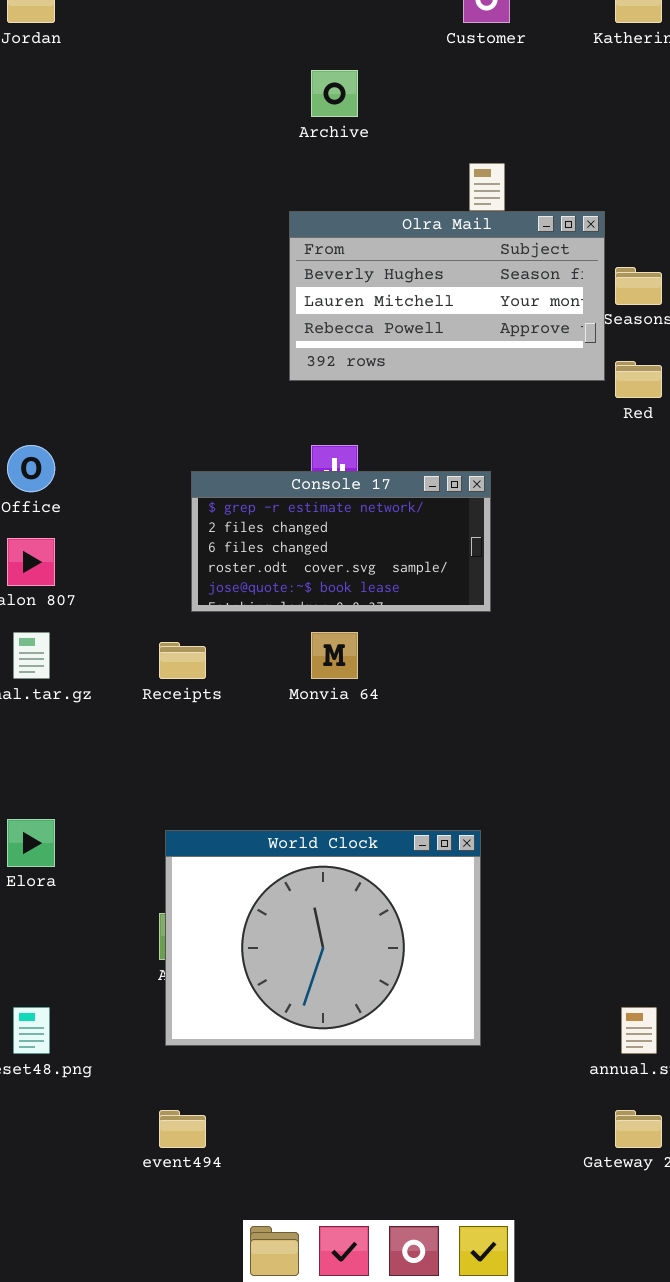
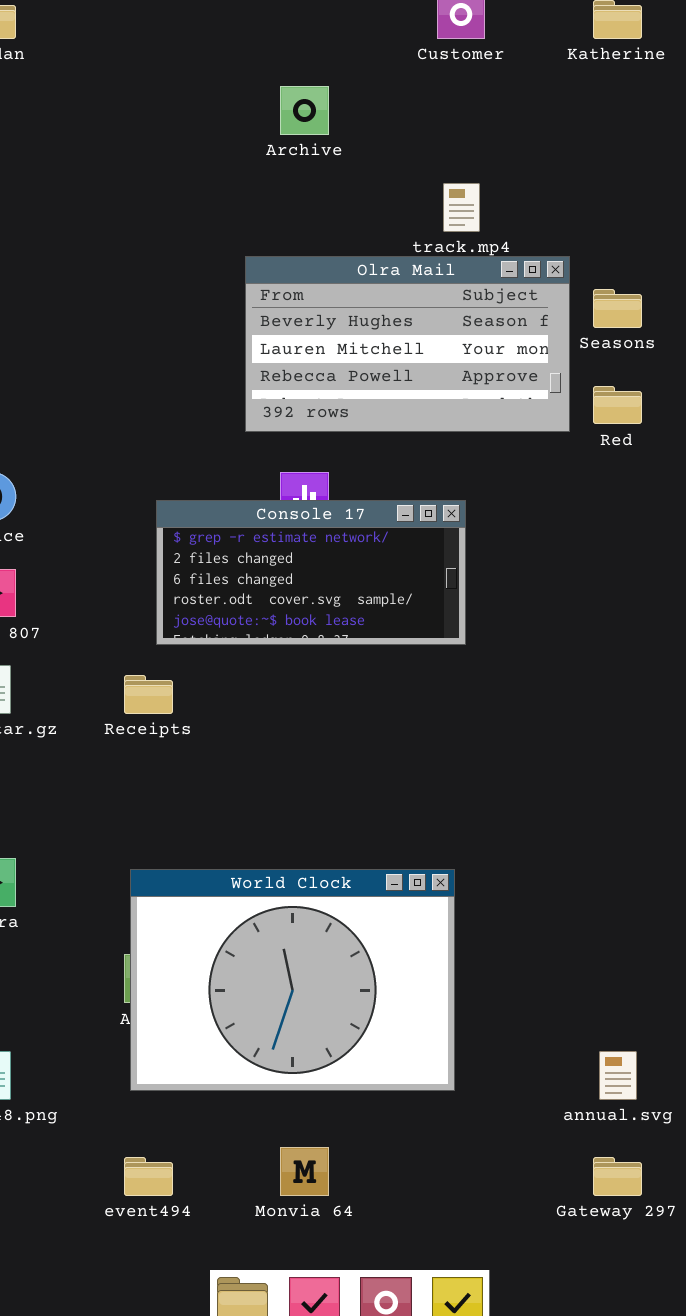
Olra Mail: [289,211,605,381] -> [245,256,570,432], moved
Monvia 64: [311,632,358,679] -> [280,1147,329,1196], moved

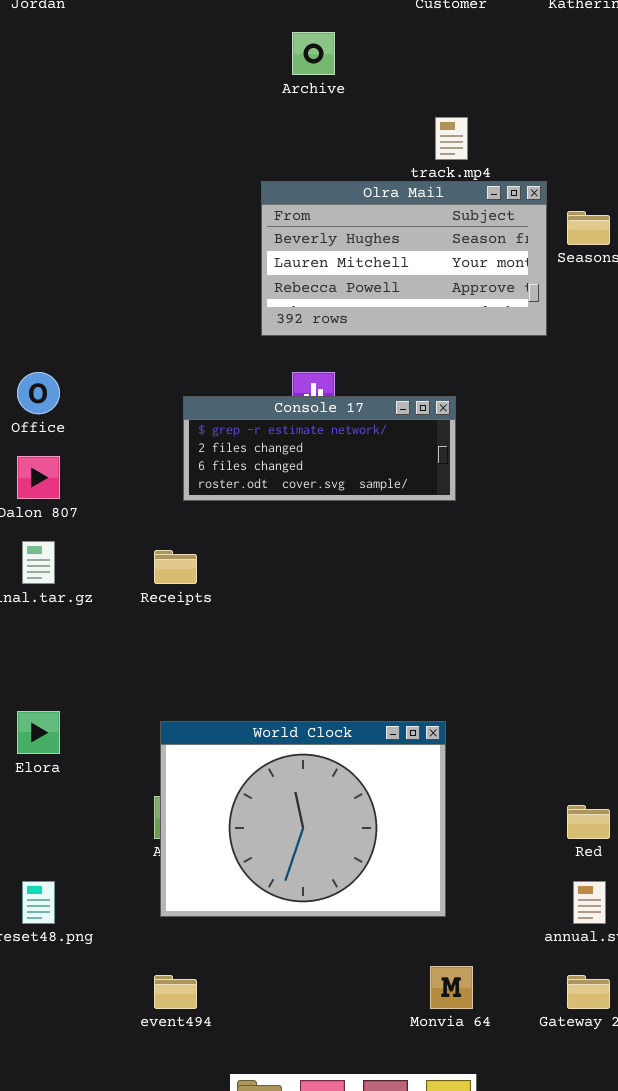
Red: [593,386,642,424] -> [567,805,610,839], moved
Console 17: [156,500,466,645] -> [183,396,456,501], resized
Monvia 64: [280,1147,329,1196] -> [430,966,473,1009], moved

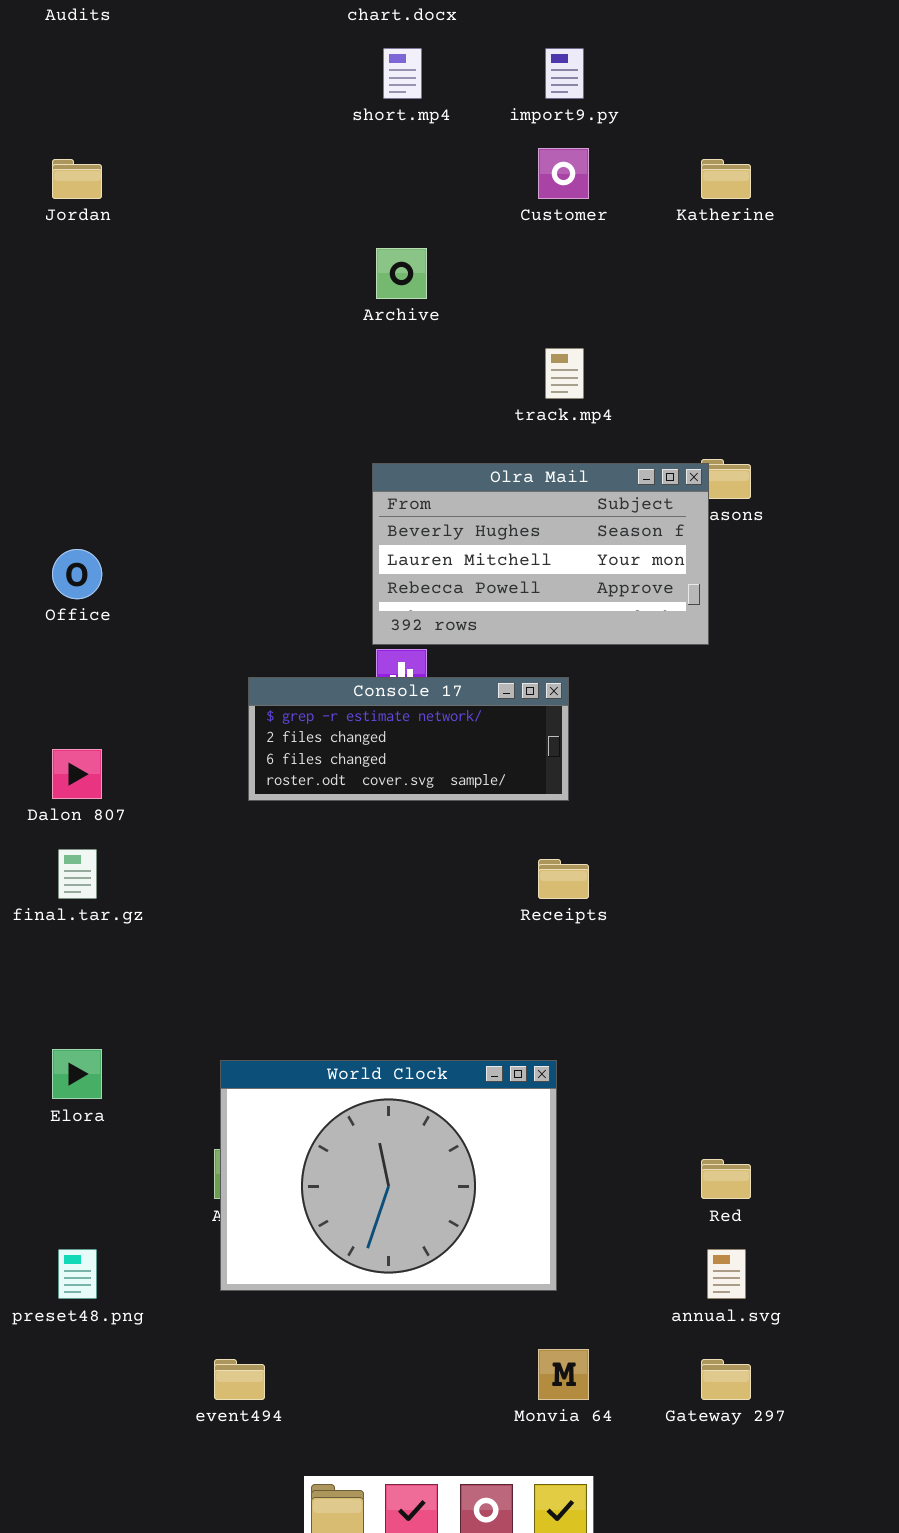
Olra Mail: [261,181,547,336] -> [372,463,709,645], moved
Office: [17,372,60,414] -> [52,549,102,599], moved
Receipts: [154,550,197,584] -> [538,859,589,899], moved

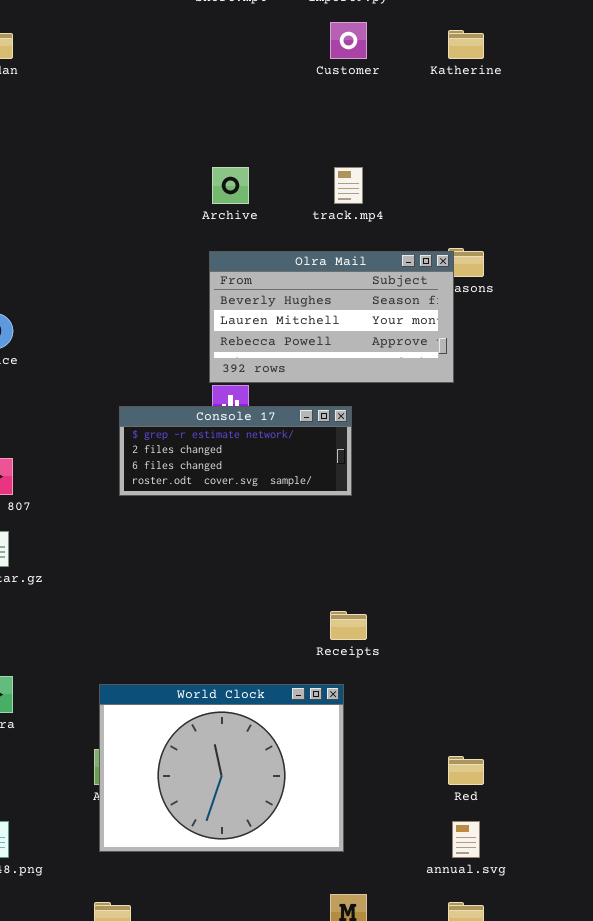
Archive: [376,248,427,299] -> [212,167,249,204], moved
Receipts: [538,859,589,899] -> [330,611,367,640], moved

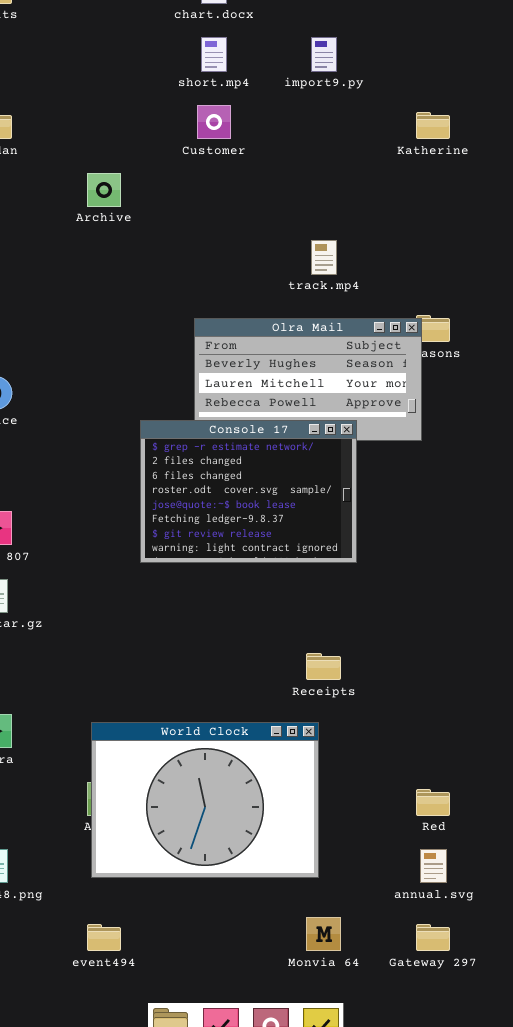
Customer: [330,22,367,59] -> [197,105,231,139], moved
Archive: [212,167,249,204] -> [87,173,121,207], moved
Console 17: [119,406,352,496] -> [140,420,357,563], moved, resized

